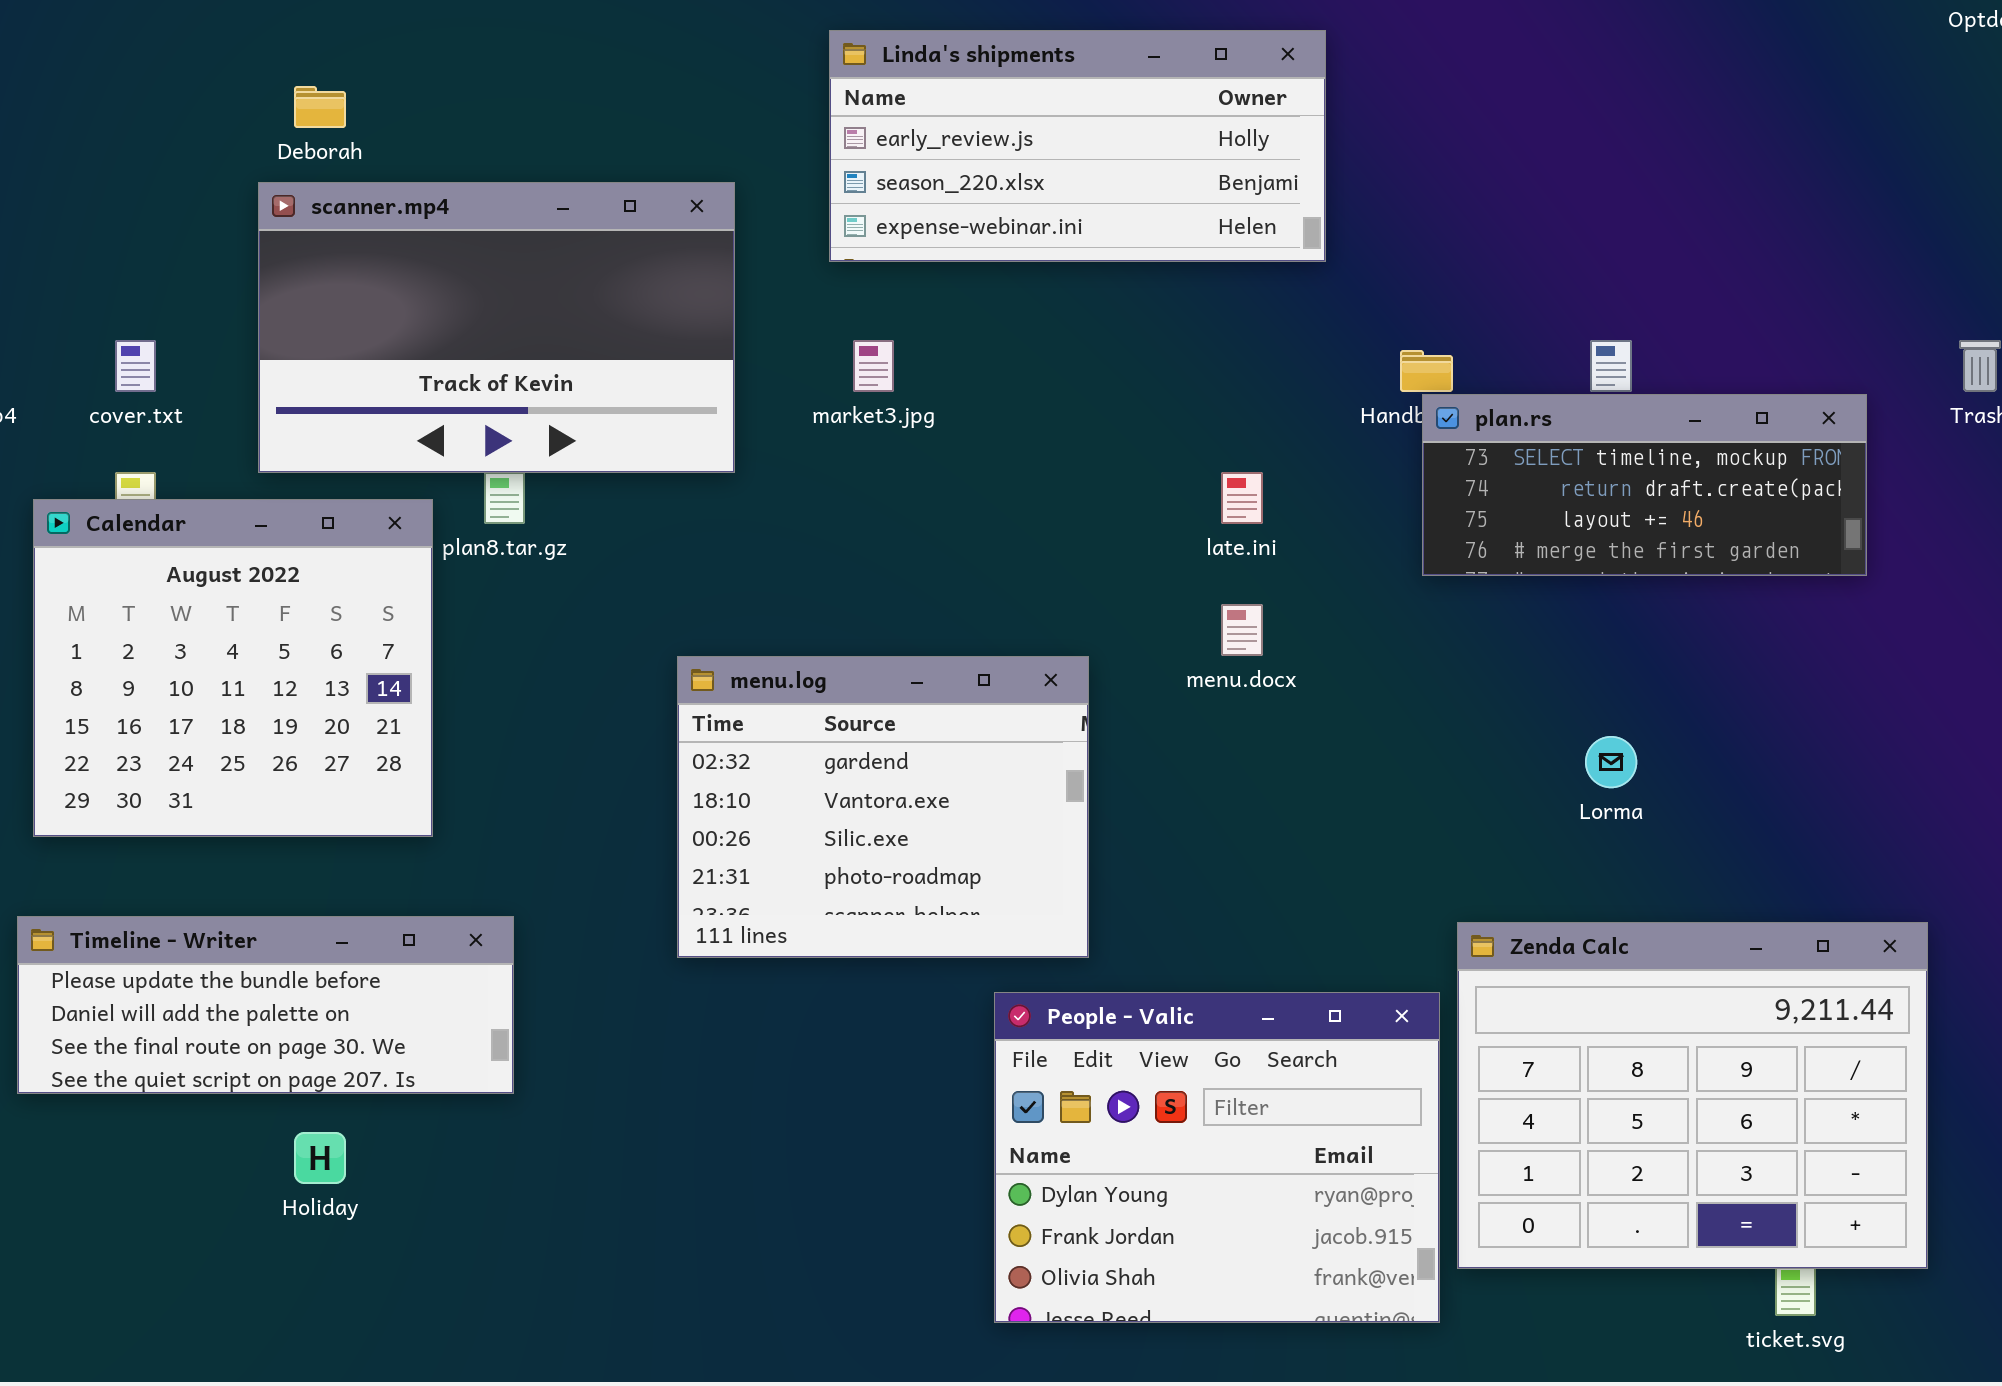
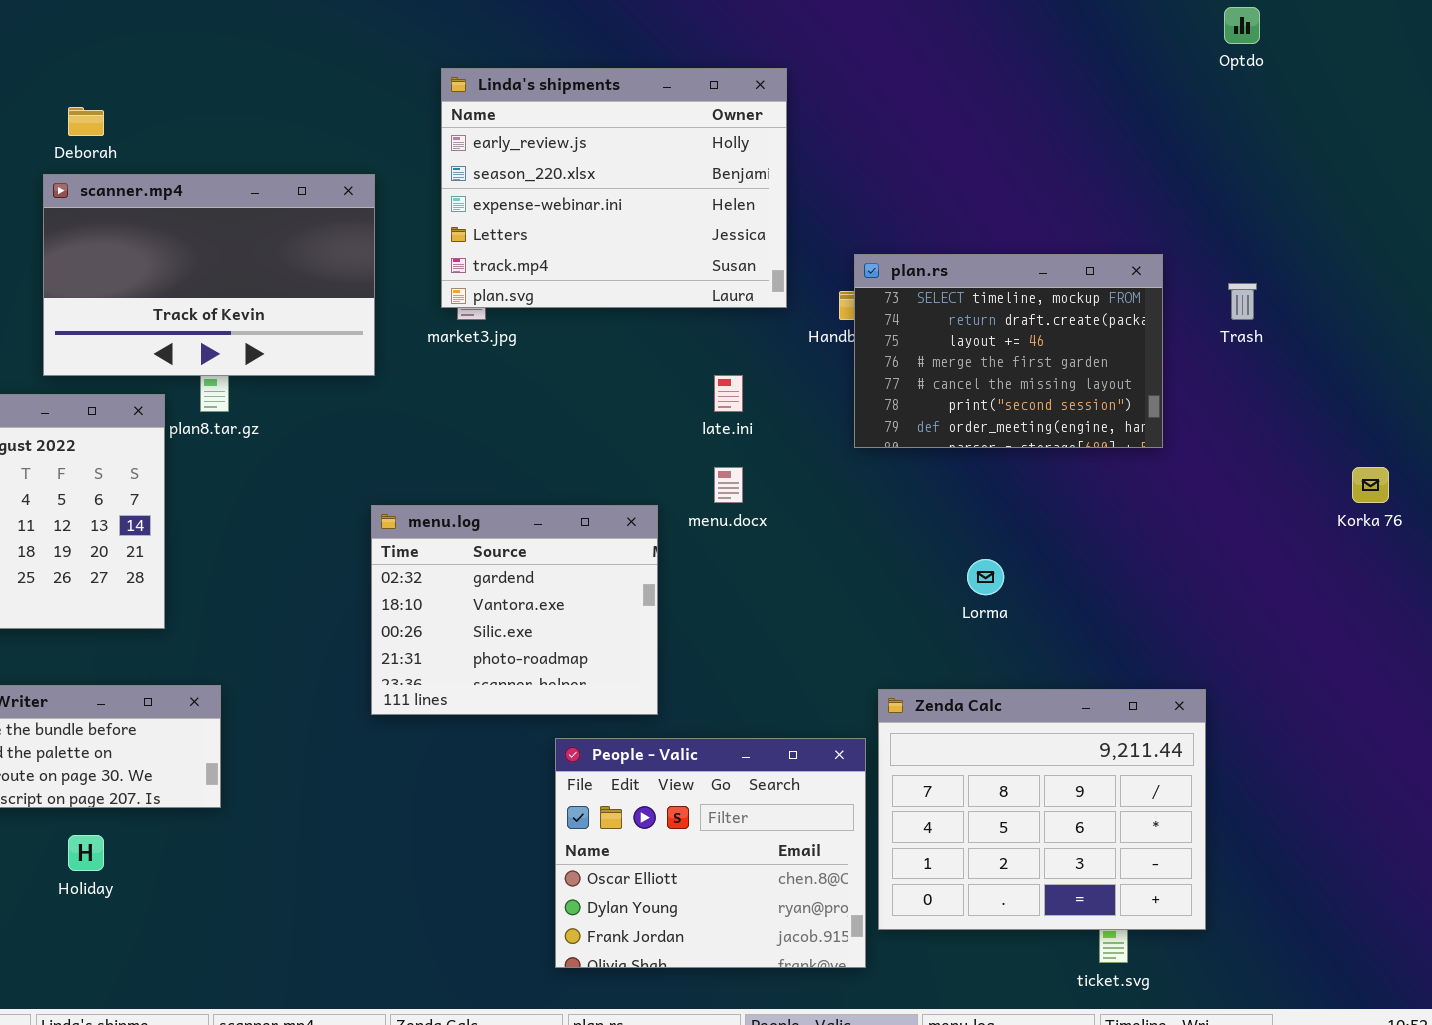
Linda's shipments: [829,30,1326,262] -> [441,68,787,308], resized
plan.rs: [1422,394,1867,576] -> [854,254,1163,448], resized
menu.log: [677,656,1089,958] -> [371,505,658,715], moved
People - Valic: [994,992,1440,1323] -> [555,738,866,968], scrolled up 1 row

